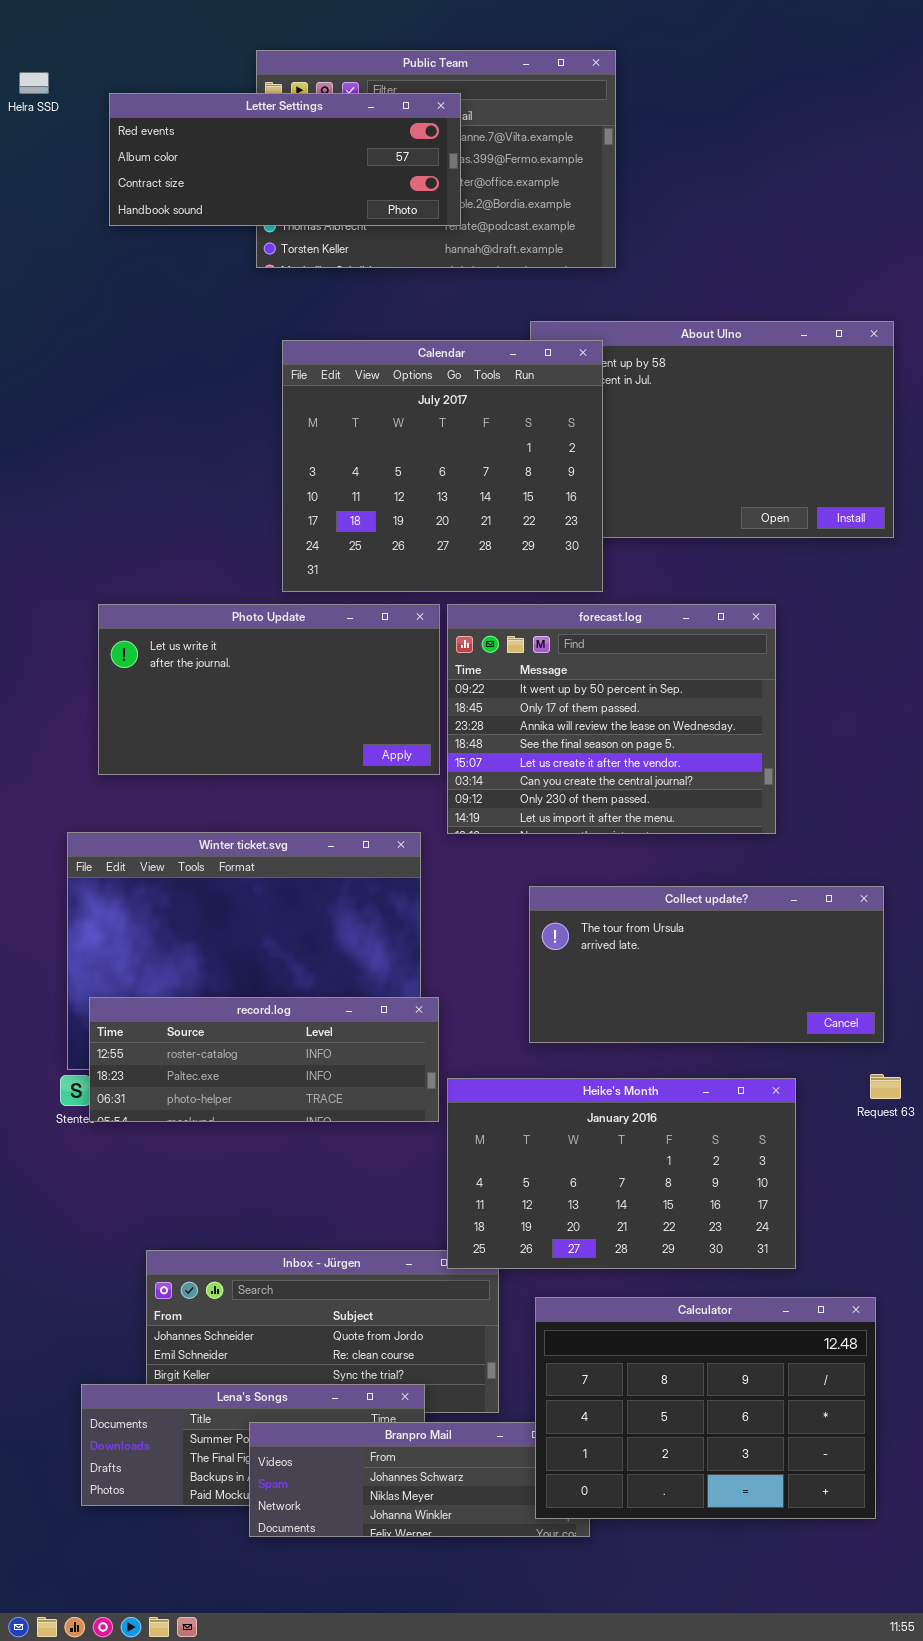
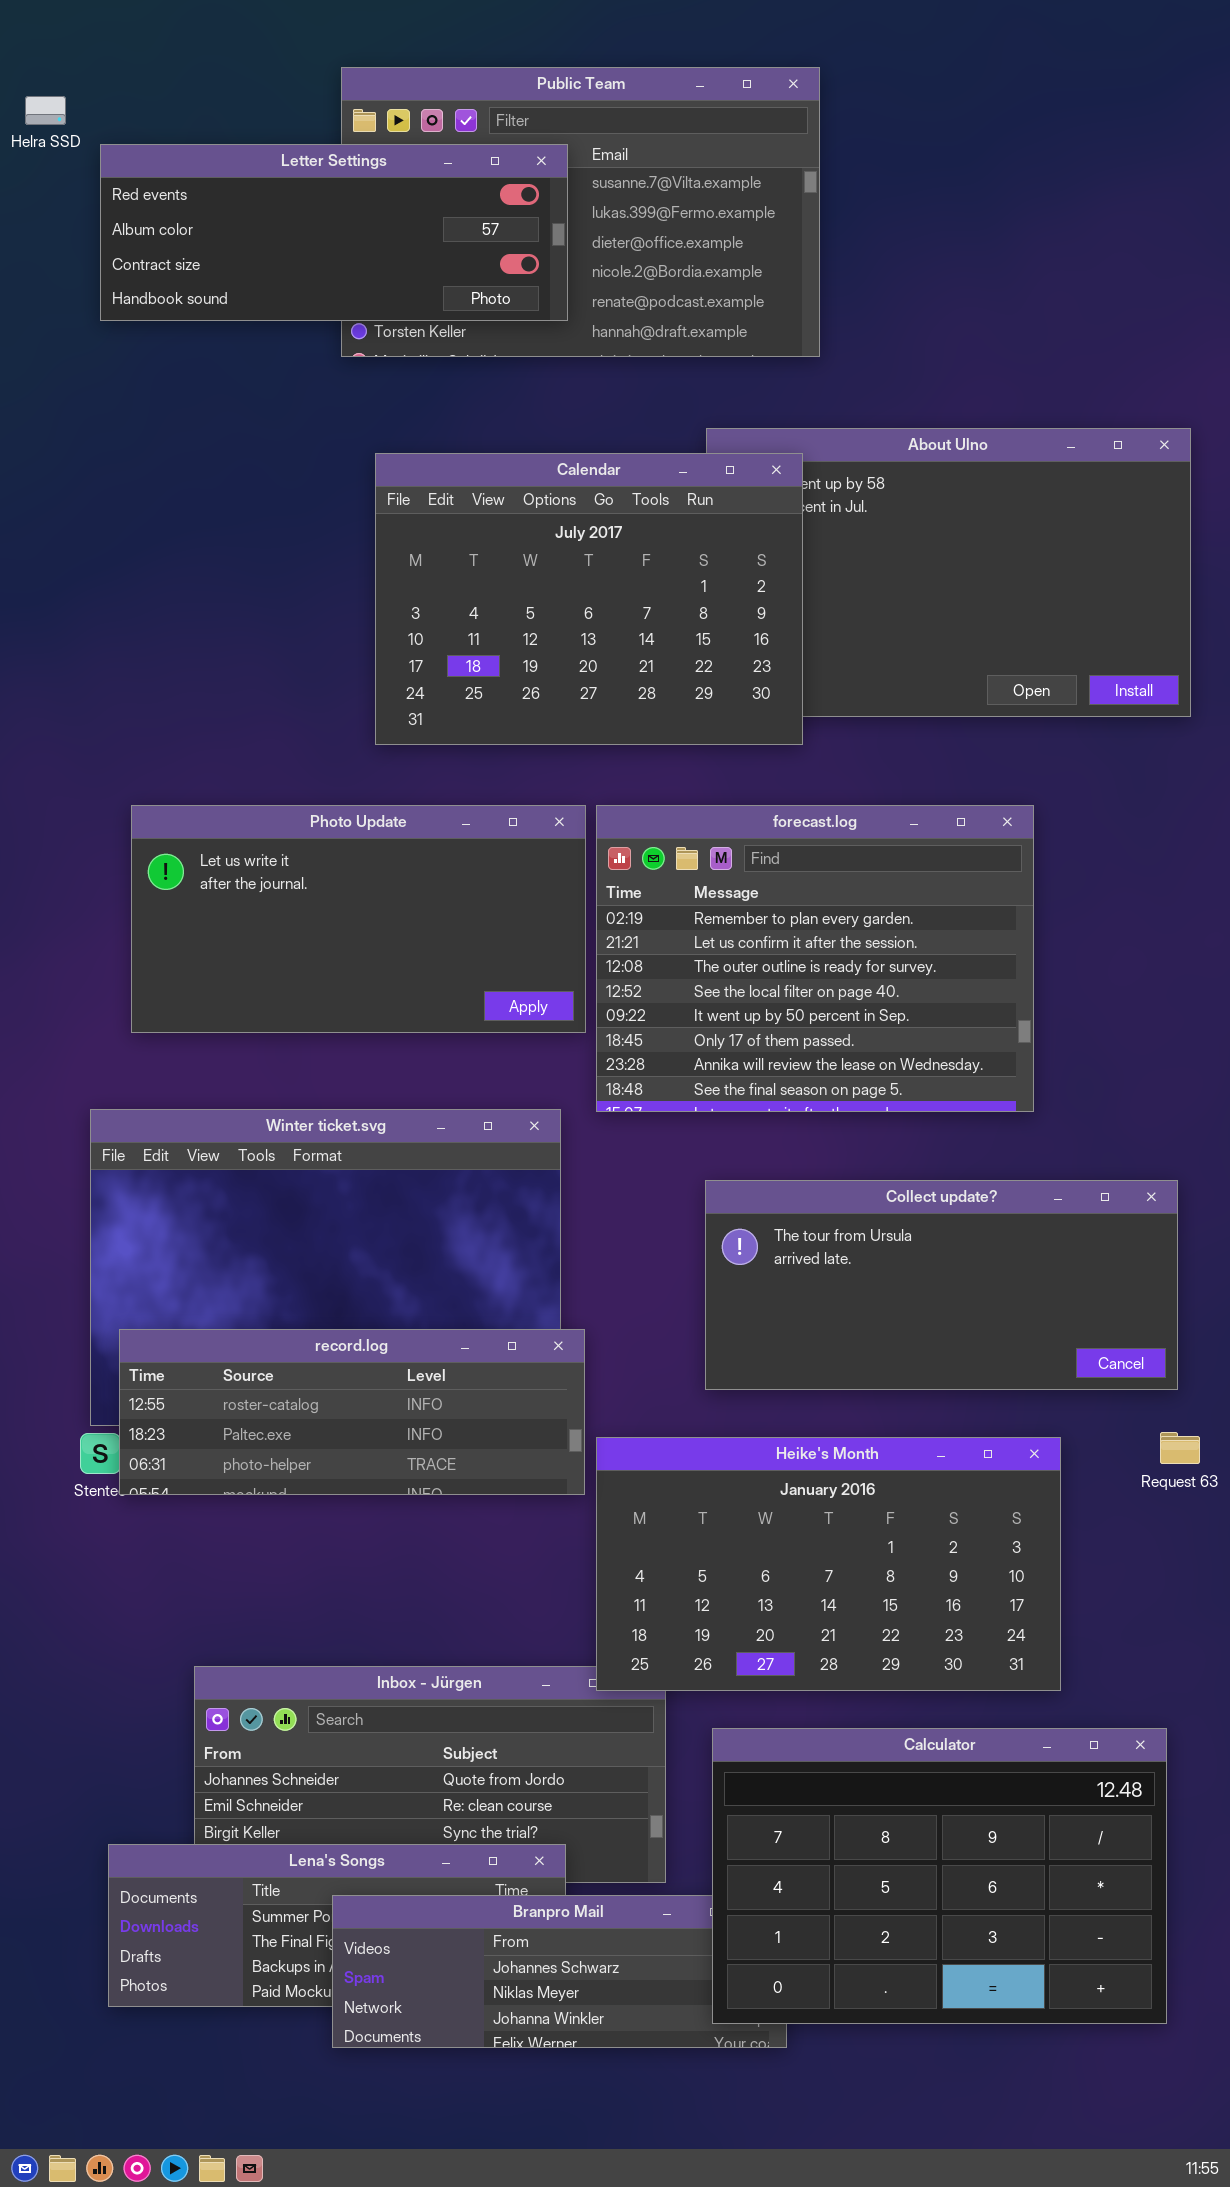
Letter Settings: [109,93,461,226] -> [100,144,568,321], moved
Calendar: [282,340,603,592] -> [375,453,803,745], resized
forecast.log: [447,604,776,834] -> [596,805,1034,1112], scrolled up 4 rows

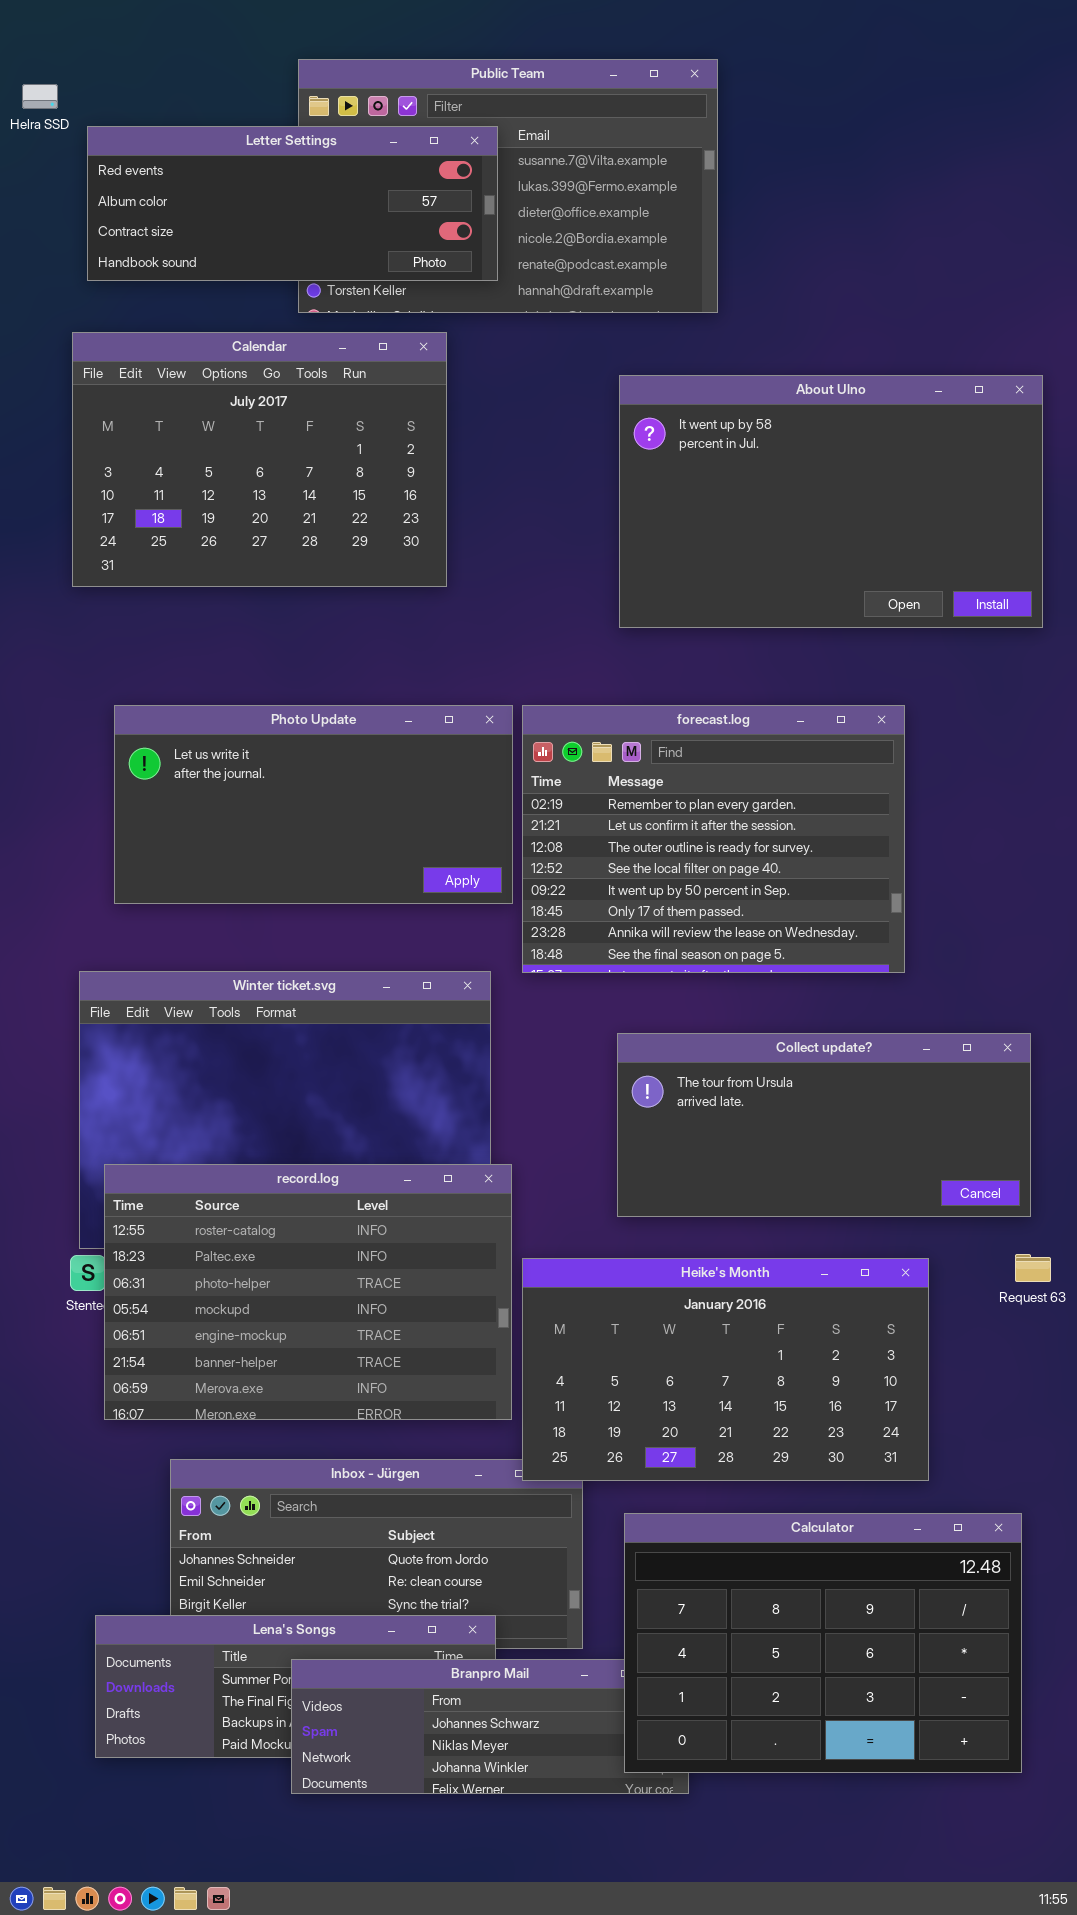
Calendar: [375,453,803,745] -> [72,332,447,587], moved
record.log: [119,1329,585,1495] -> [104,1164,512,1420], resized

